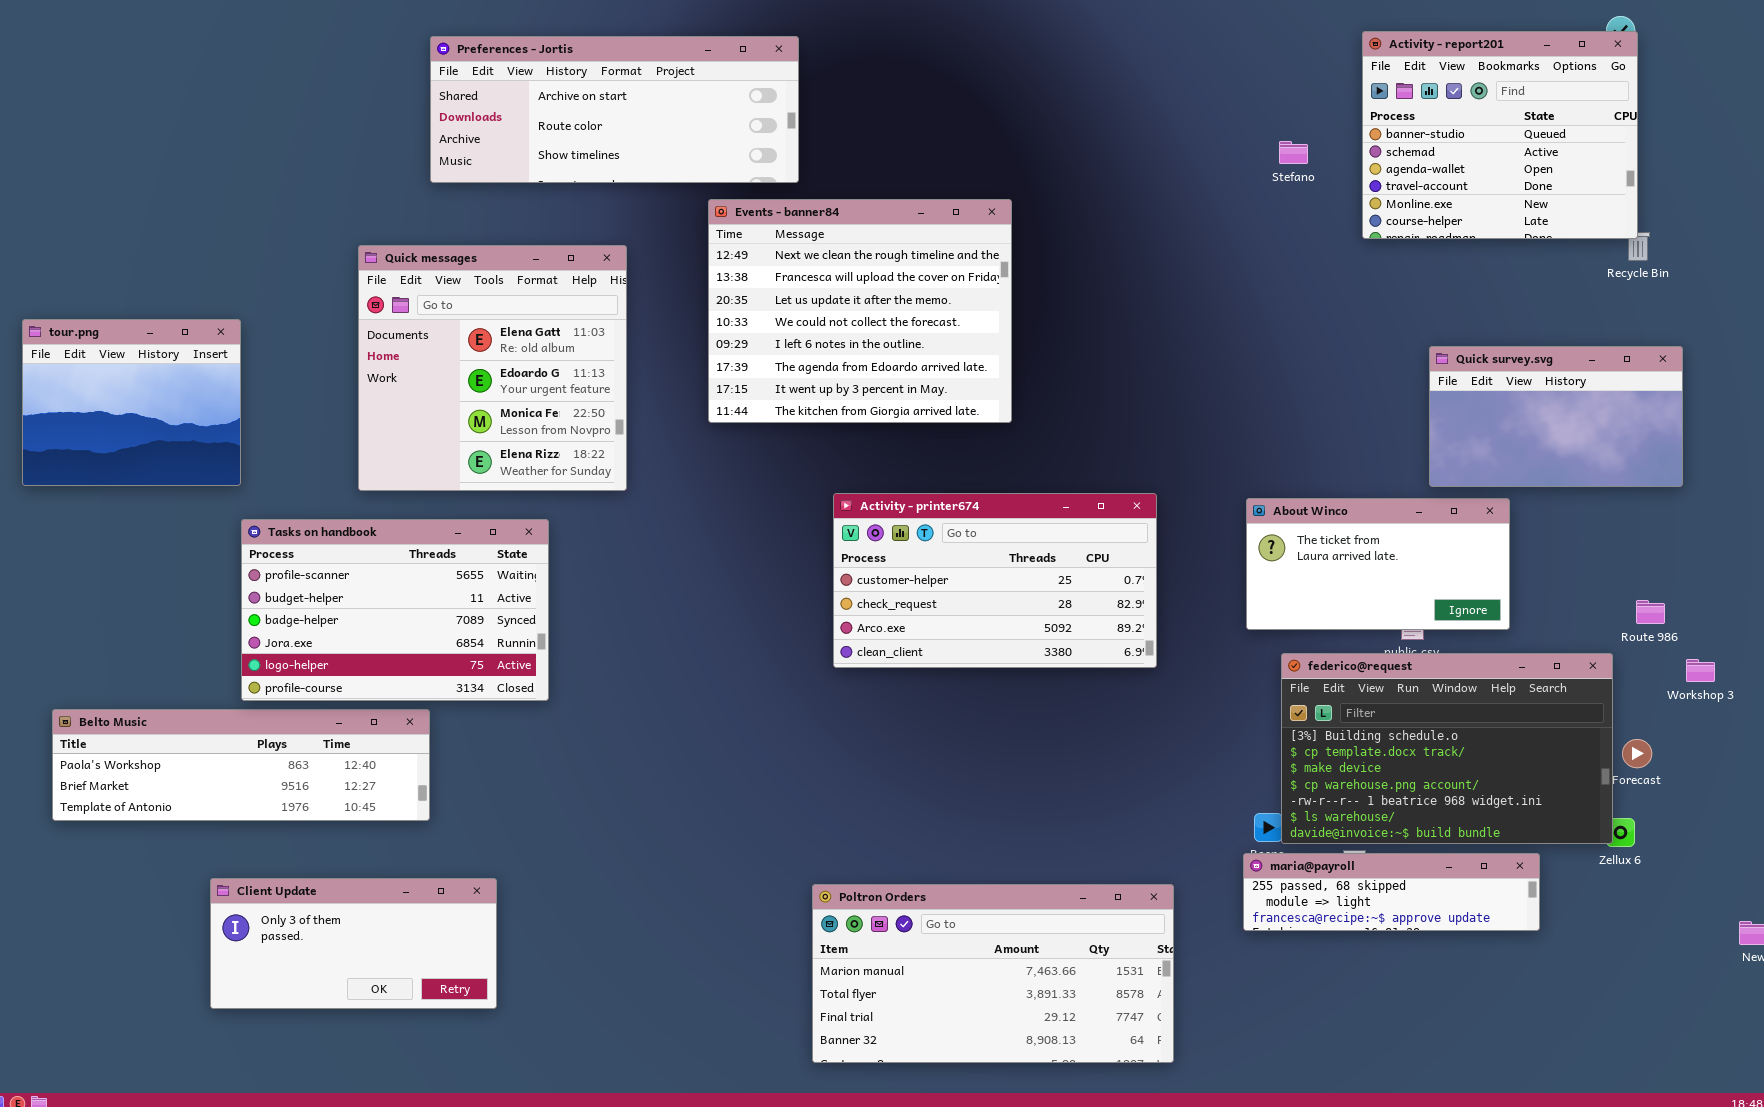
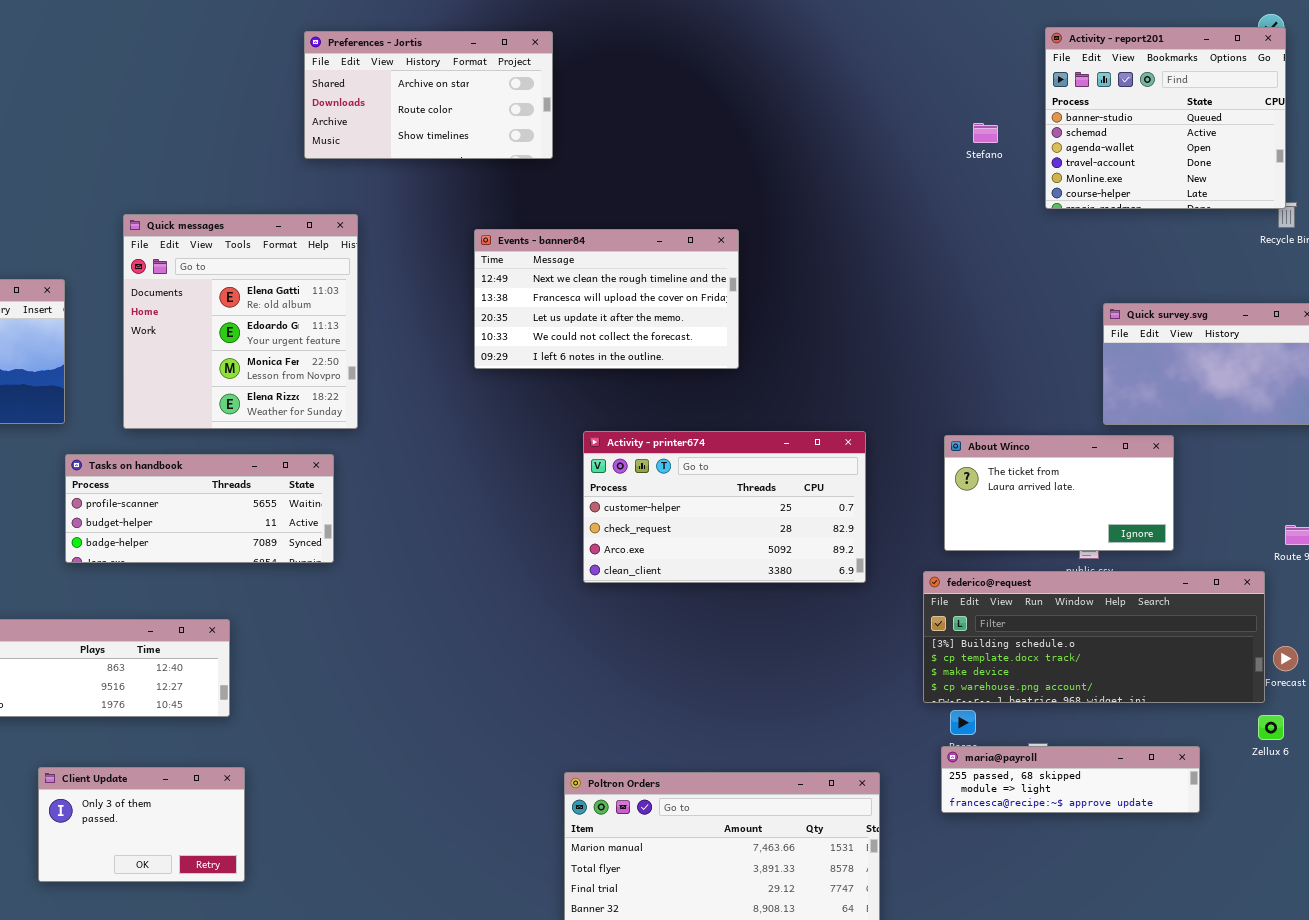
Preferences - Jortis: [430,36,799,183] -> [304,31,553,159], resized
Events - banner84: [708,199,1012,423] -> [474,229,739,369], resized
Quick messages: [358,245,627,491] -> [123,214,358,429], moved
Tasks on handbook: [241,519,549,701] -> [65,454,334,563], resized
federico@request: [1281,653,1613,844] -> [923,571,1265,703], resized
Client Update: [210,878,497,1009] -> [38,767,245,882], resized

